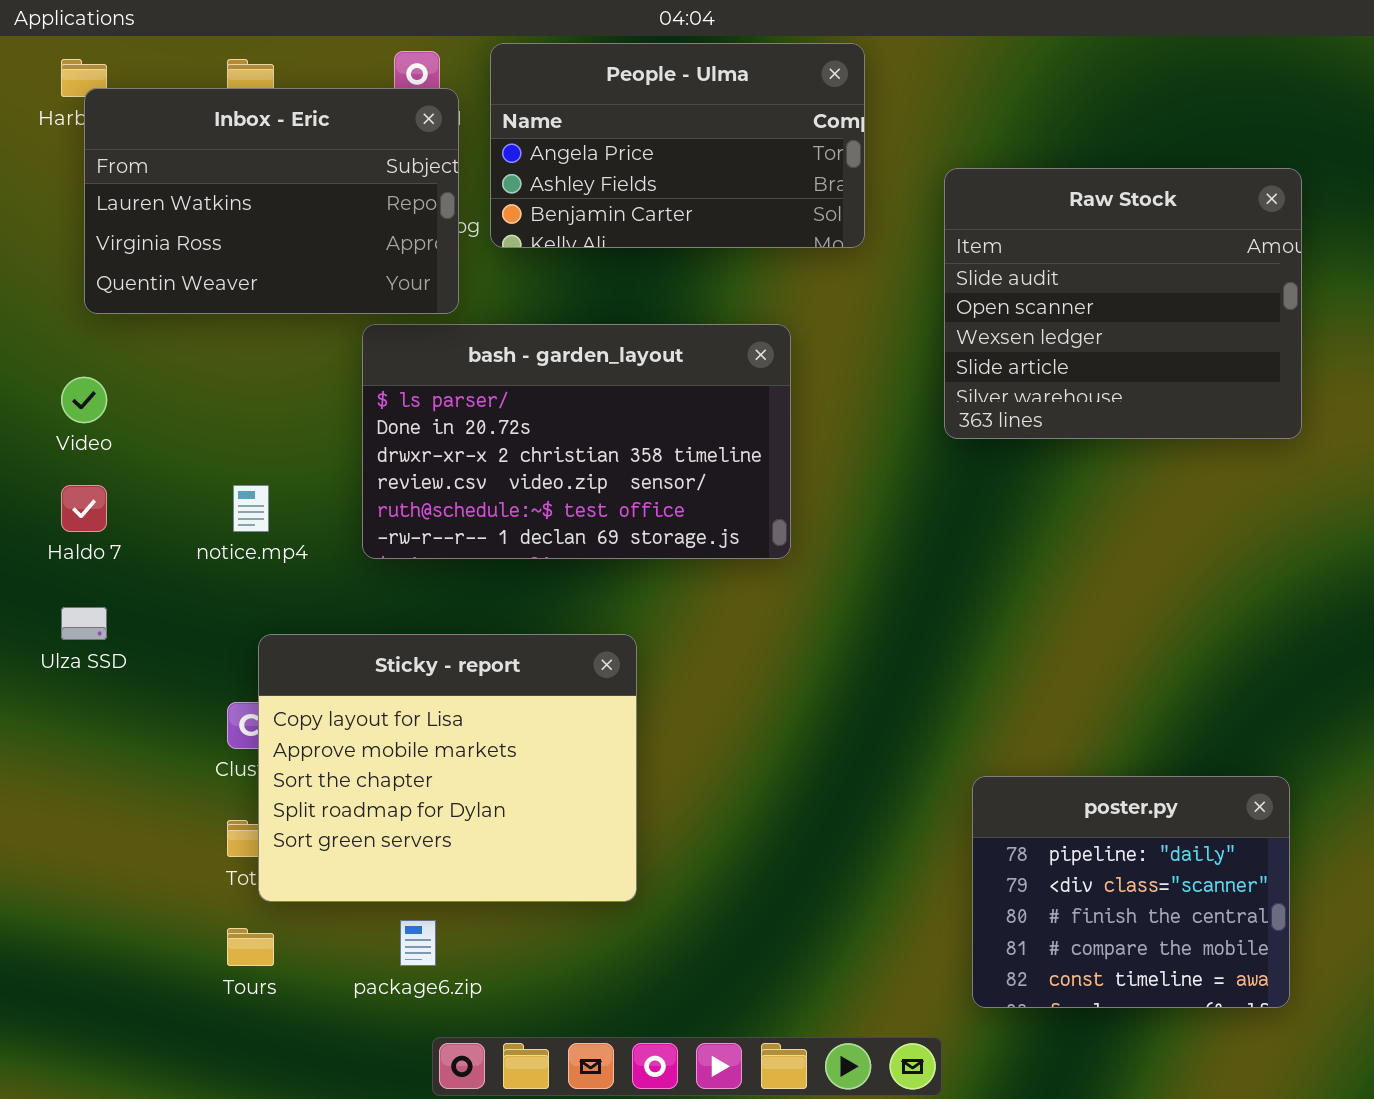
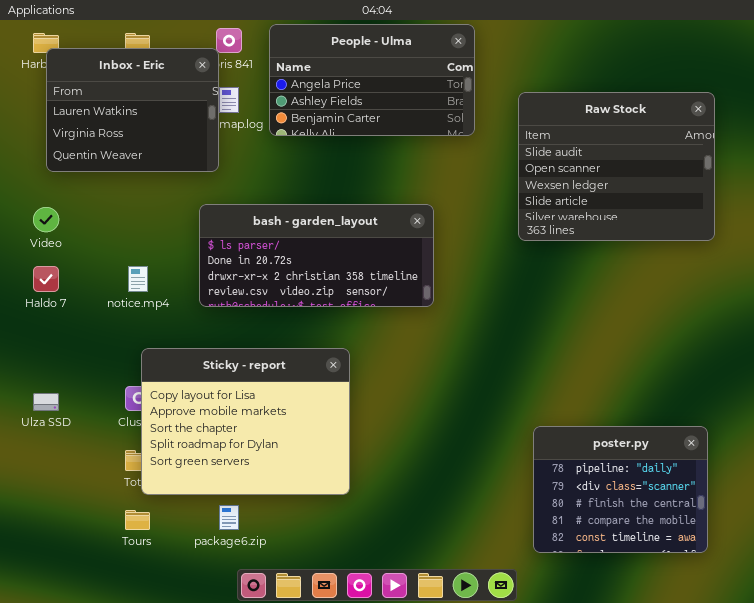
Inbox - Eric: [84,88,459,314] -> [46,48,219,172], resized
bash - garden_layout: [362,324,791,559] -> [199,204,434,307], resized
Ulza SSD: [61,607,107,640] -> [33,393,59,411], moved

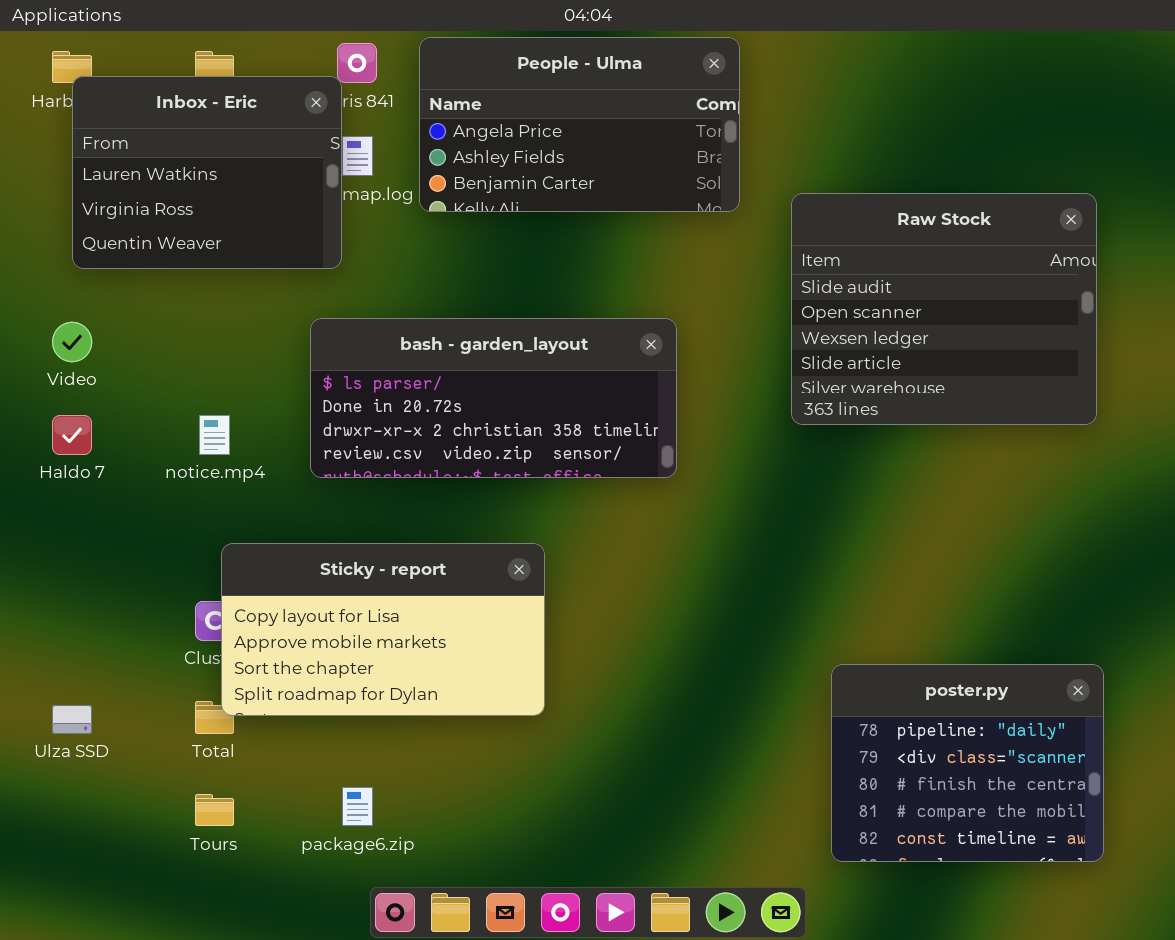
Raw Stock: [518,92,715,241] -> [791,193,1097,425], moved
Sticky - report: [141,348,350,495] -> [221,543,545,716], resized
Ulza SSD: [33,393,59,411] -> [52,705,92,734], moved

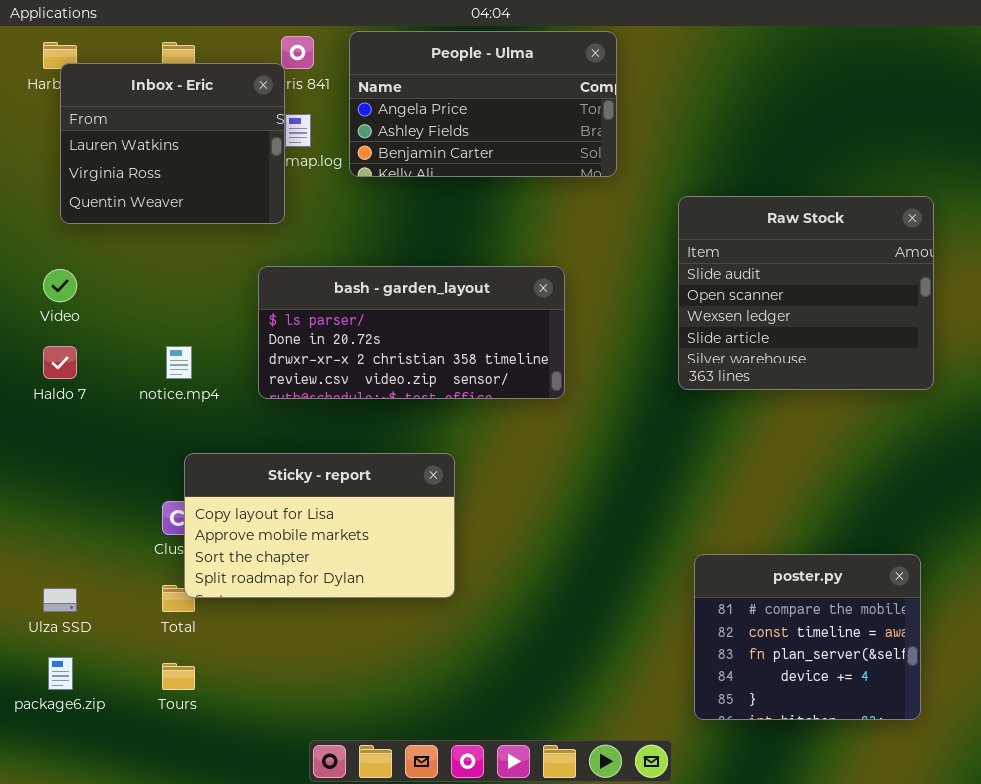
Raw Stock: [791,193,1097,425] -> [678,196,934,390], moved
poster.py: [831,664,1104,862] -> [694,554,921,720], scrolled down 3 rows
package6.zip: [342,787,373,826] -> [48,657,73,690], moved

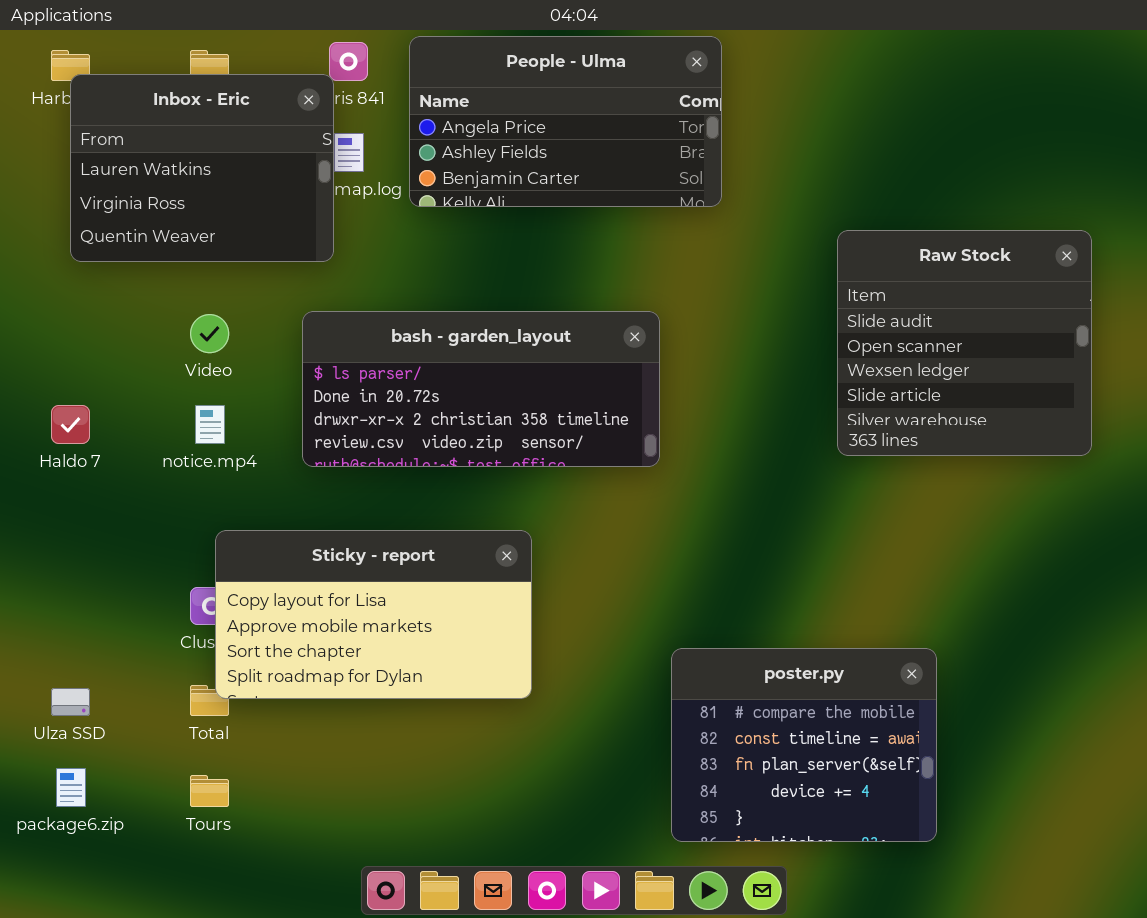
Raw Stock: [678,196,934,390] -> [837,230,1092,456], resized
Video: [43,269,77,302] -> [190,314,229,353], moved
poster.py: [694,554,921,720] -> [671,648,937,842], moved

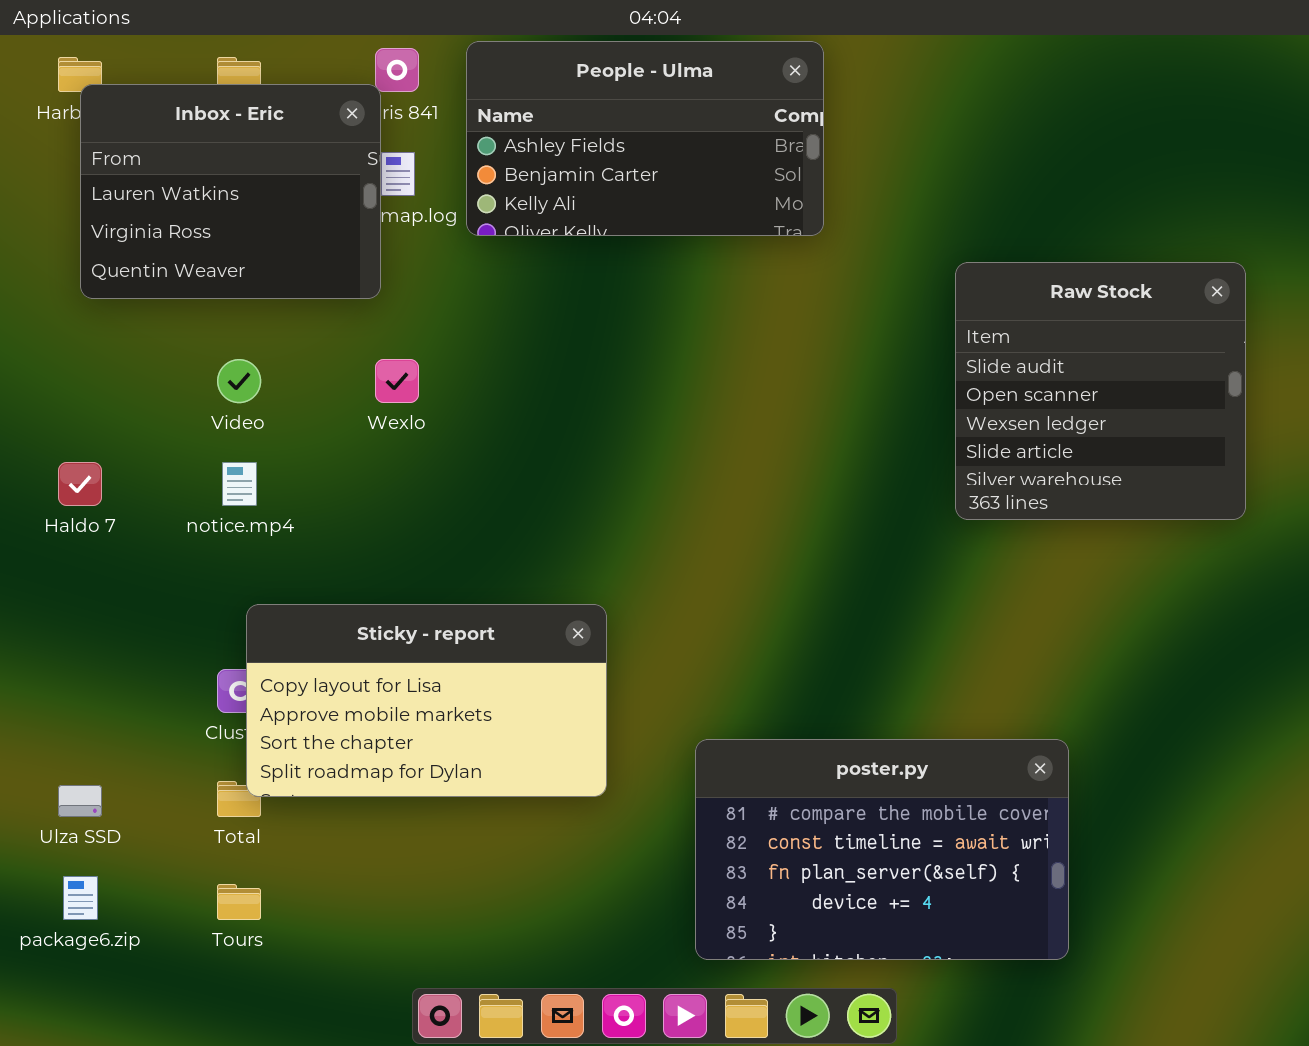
People - Ulma: [409,36,722,207] -> [466,41,824,236], scrolled down 1 row
bash - garden_layout: [302,311,660,467] -> none, closed
poster.py: [671,648,937,842] -> [695,739,1069,960], resized

